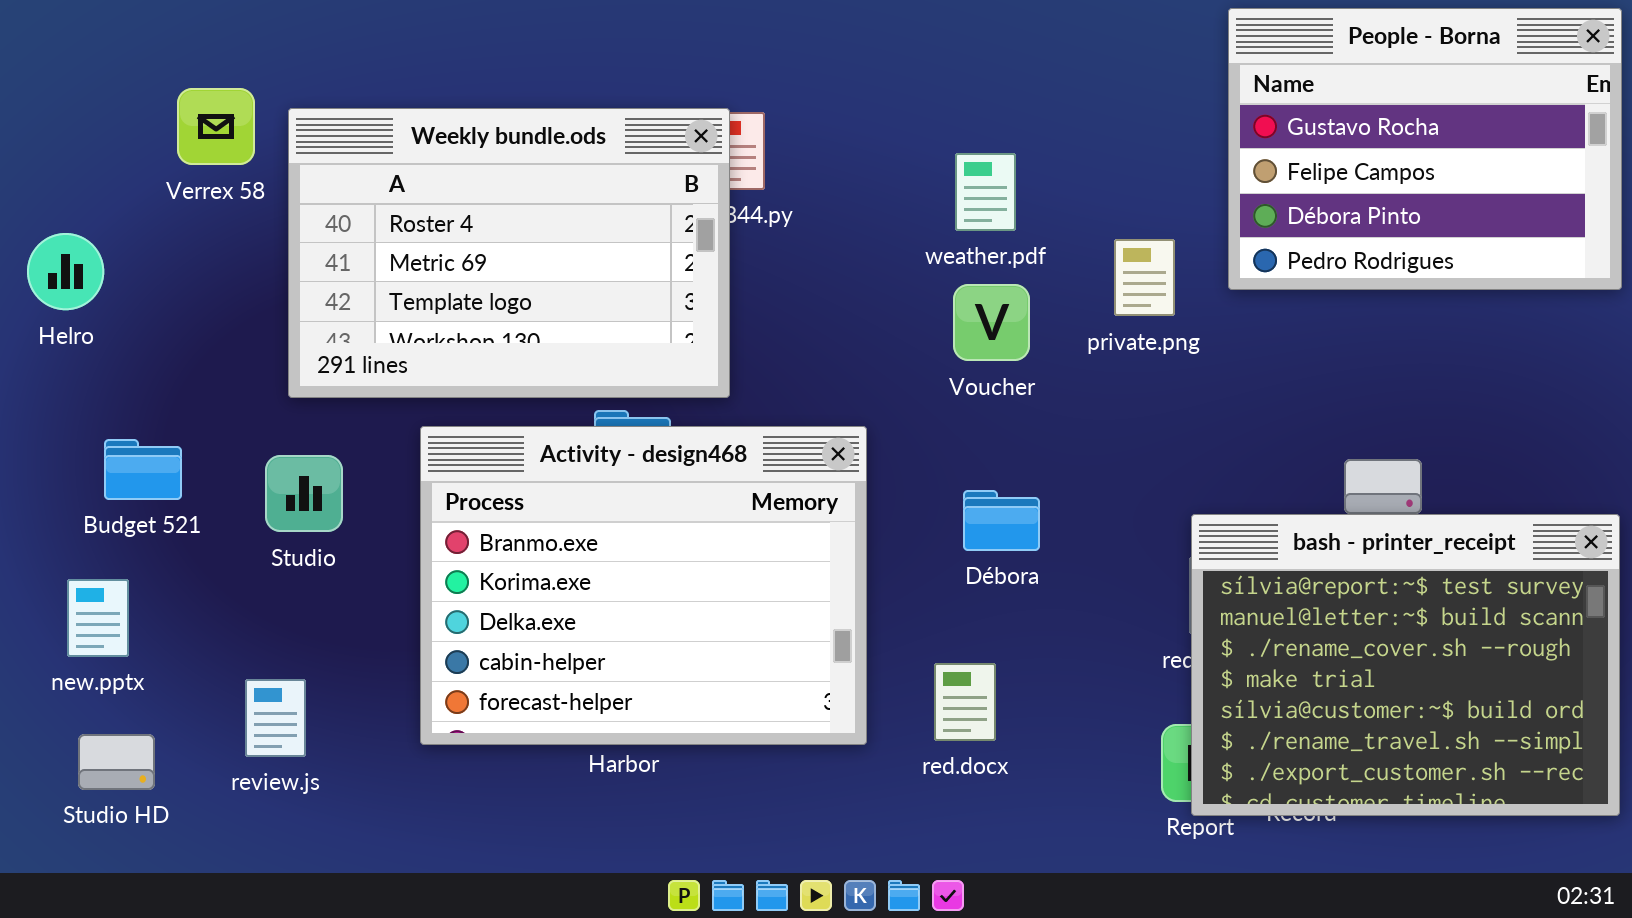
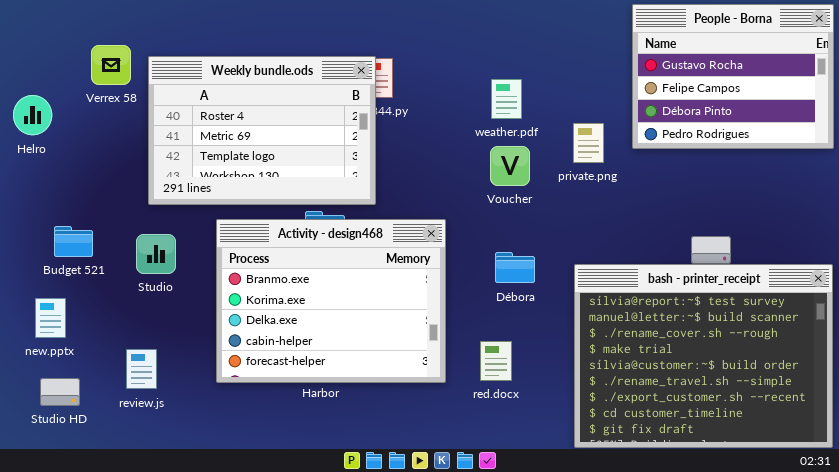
Helro: [27,233,104,310] -> [13,95,52,135], moved
bash - printer_receipt: [1191,514,1620,816] -> [574,264,833,448], resized

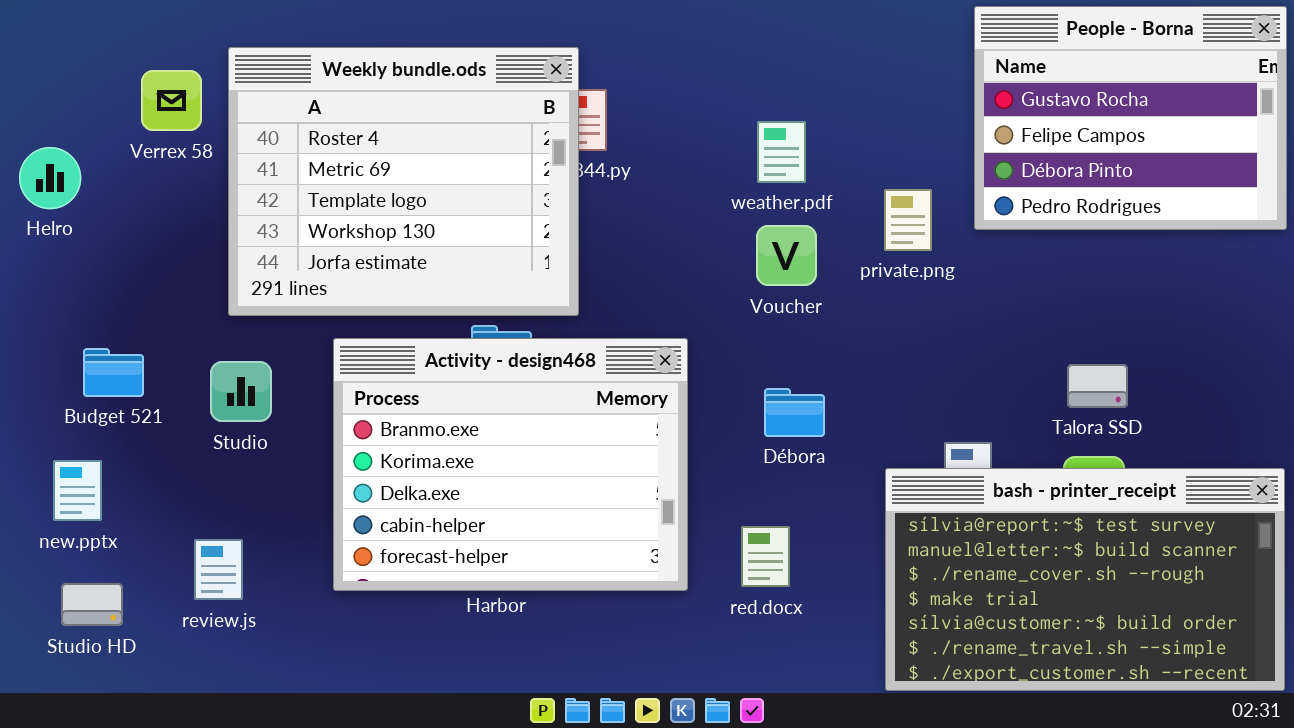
Weekly bundle.ods: [148,56,376,205] -> [228,47,579,316], resized
bash - printer_receipt: [574,264,833,448] -> [885,468,1285,691], resized

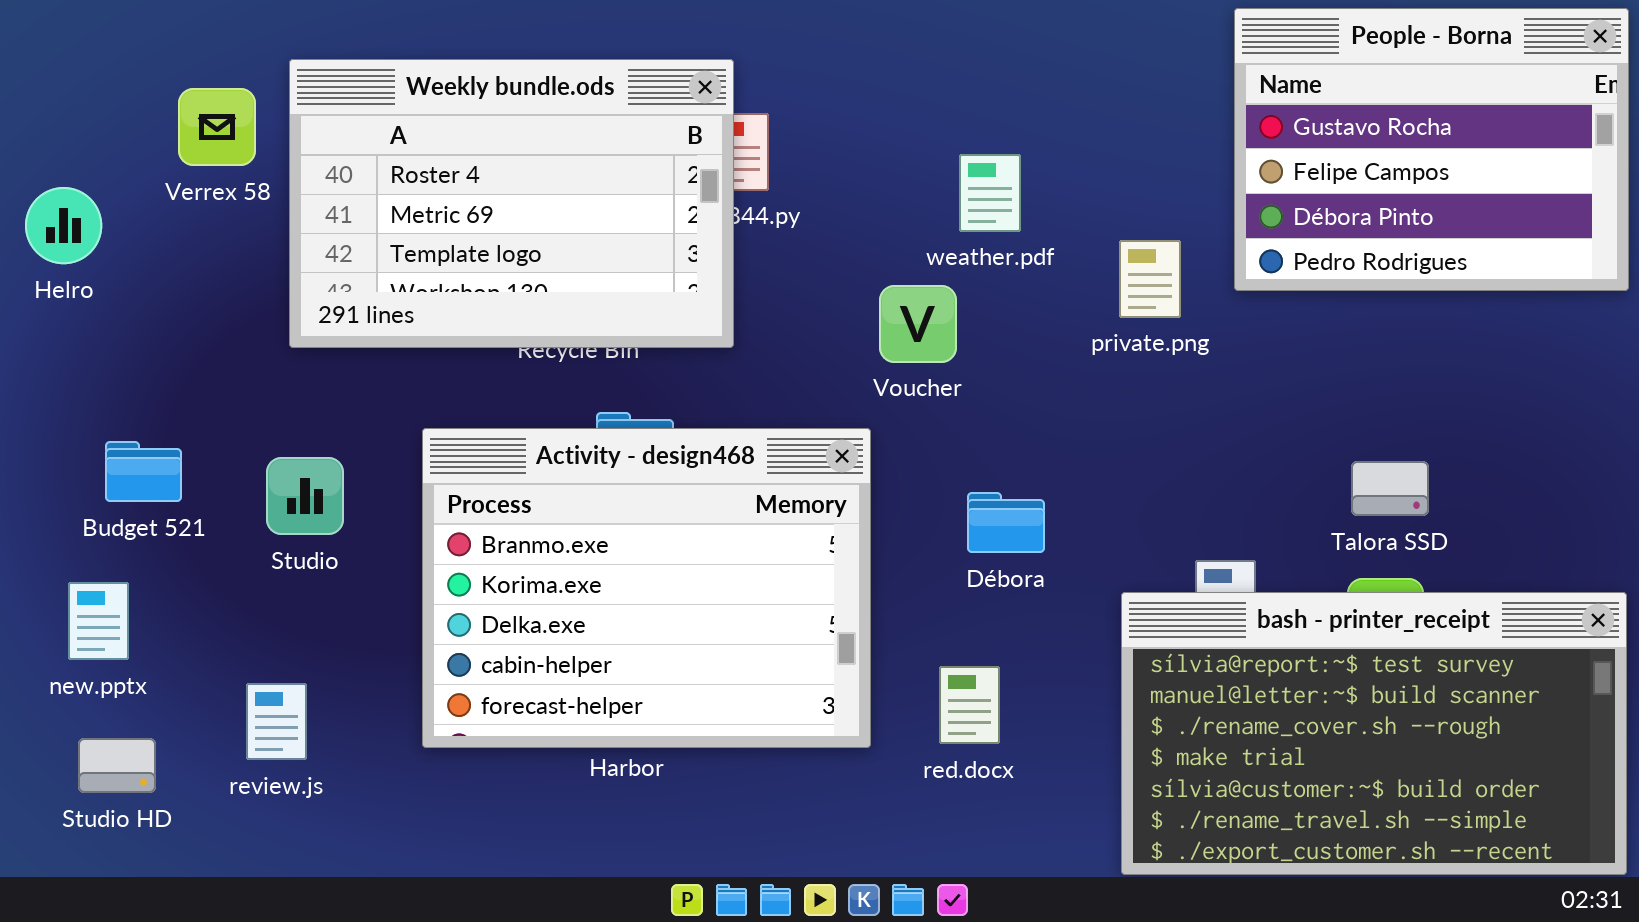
Weekly bundle.ods: [228,47,579,316] -> [289,59,734,348], resized
Voucher: [756,225,817,286] -> [879,285,957,363], moved

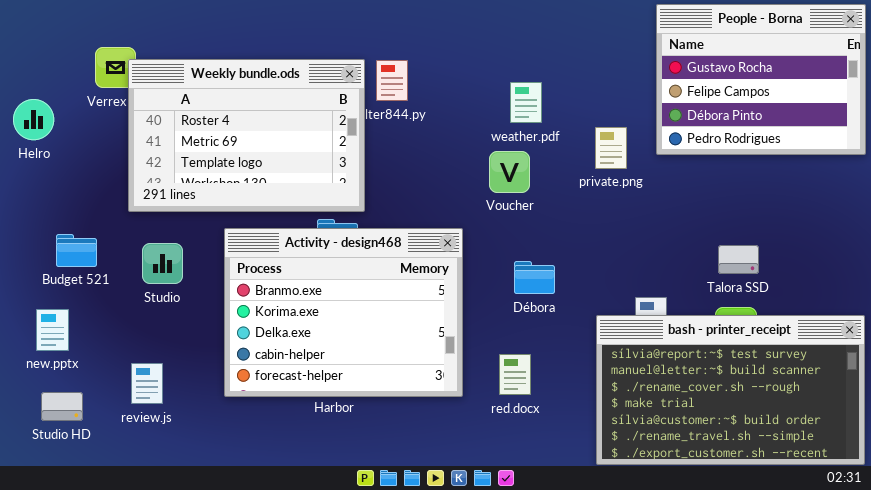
Weekly bundle.ods: [289,59,734,348] -> [128,59,365,212], moved
Voucher: [879,285,957,363] -> [489,151,530,193], moved

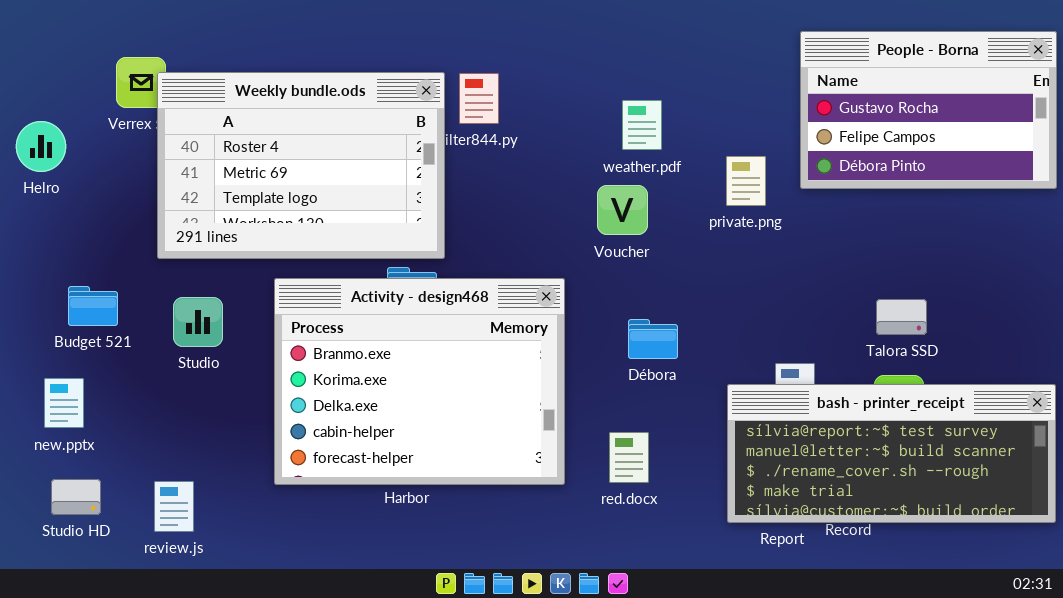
People - Borna: [656,4,866,155] -> [800,31,1057,189], resized
bash - printer_receipt: [596,315,865,465] -> [727,384,1056,523], resized
review.js: [131,363,163,404] -> [154,481,194,532], moved

